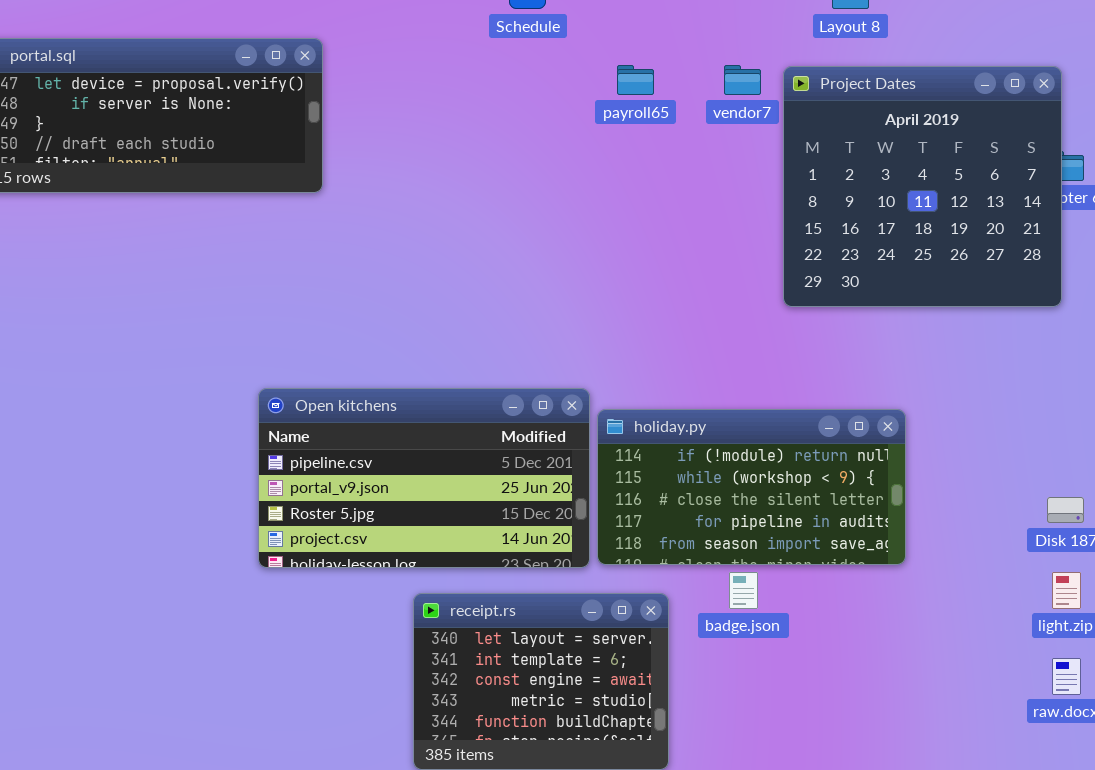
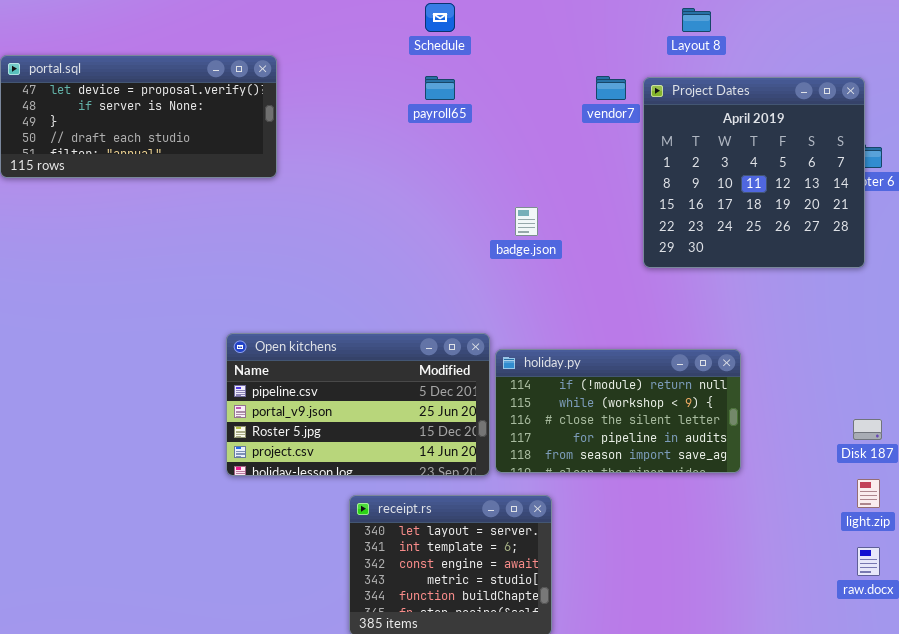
payroll65: [617,65,654,95] -> [425,76,455,100], moved
badge.json: [729,572,758,609] -> [515,207,538,236], moved

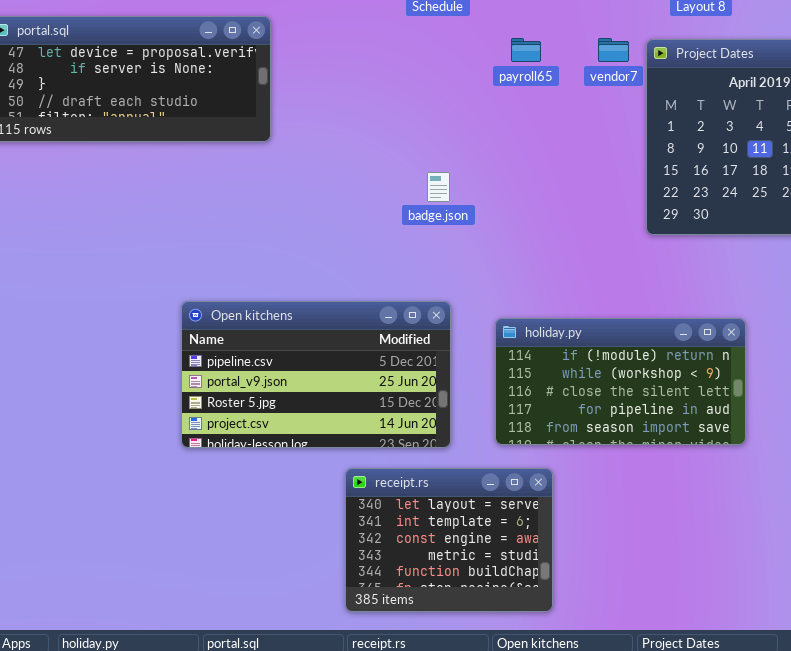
payroll65: [425,76,455,100] -> [511,38,541,62], moved
badge.json: [515,207,538,236] -> [427,172,450,202], moved
Open kitchens: [226,333,490,476] -> [181,301,451,448], moved

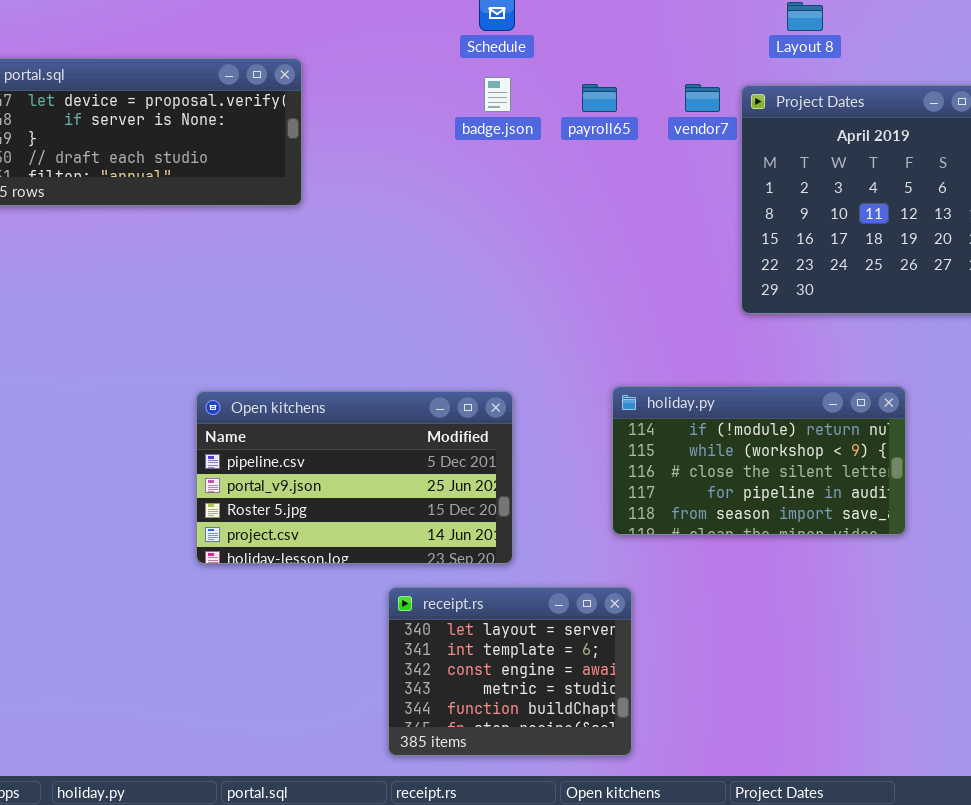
badge.json: [427,172,450,202] -> [484,77,511,112], moved
holiday.py: [495,318,746,445] -> [612,386,906,535], moved

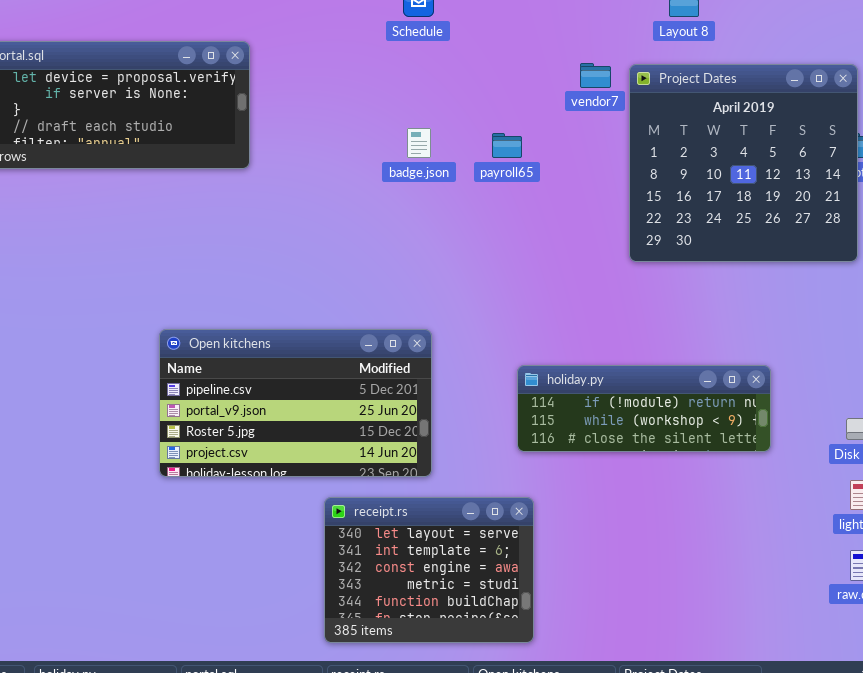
badge.json: [484,77,511,112] -> [407,128,431,158], moved
payroll65: [582,84,617,112] -> [492,133,522,158], moved
holiday.py: [612,386,906,535] -> [517,365,771,452], resized

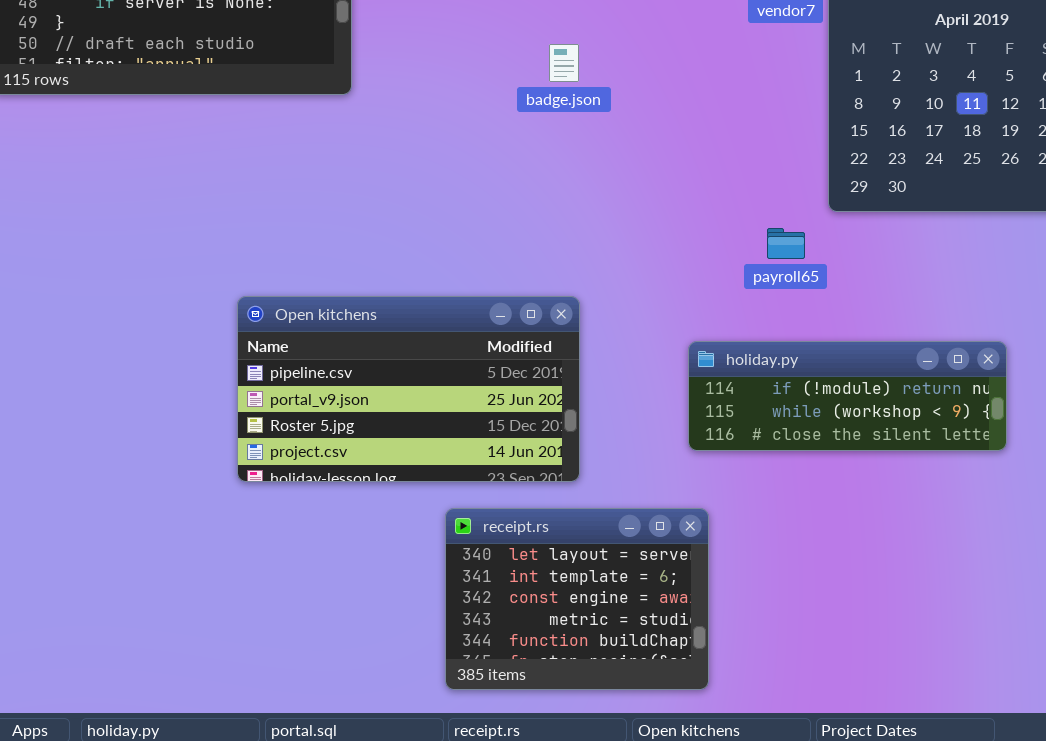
payroll65: [492,133,522,158] -> [767,228,805,259], moved

